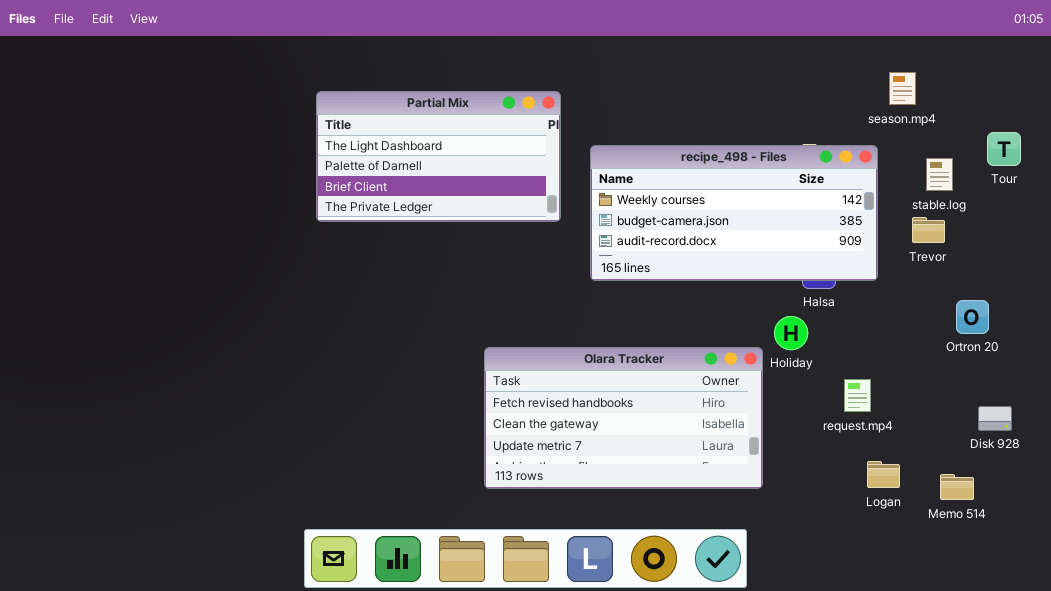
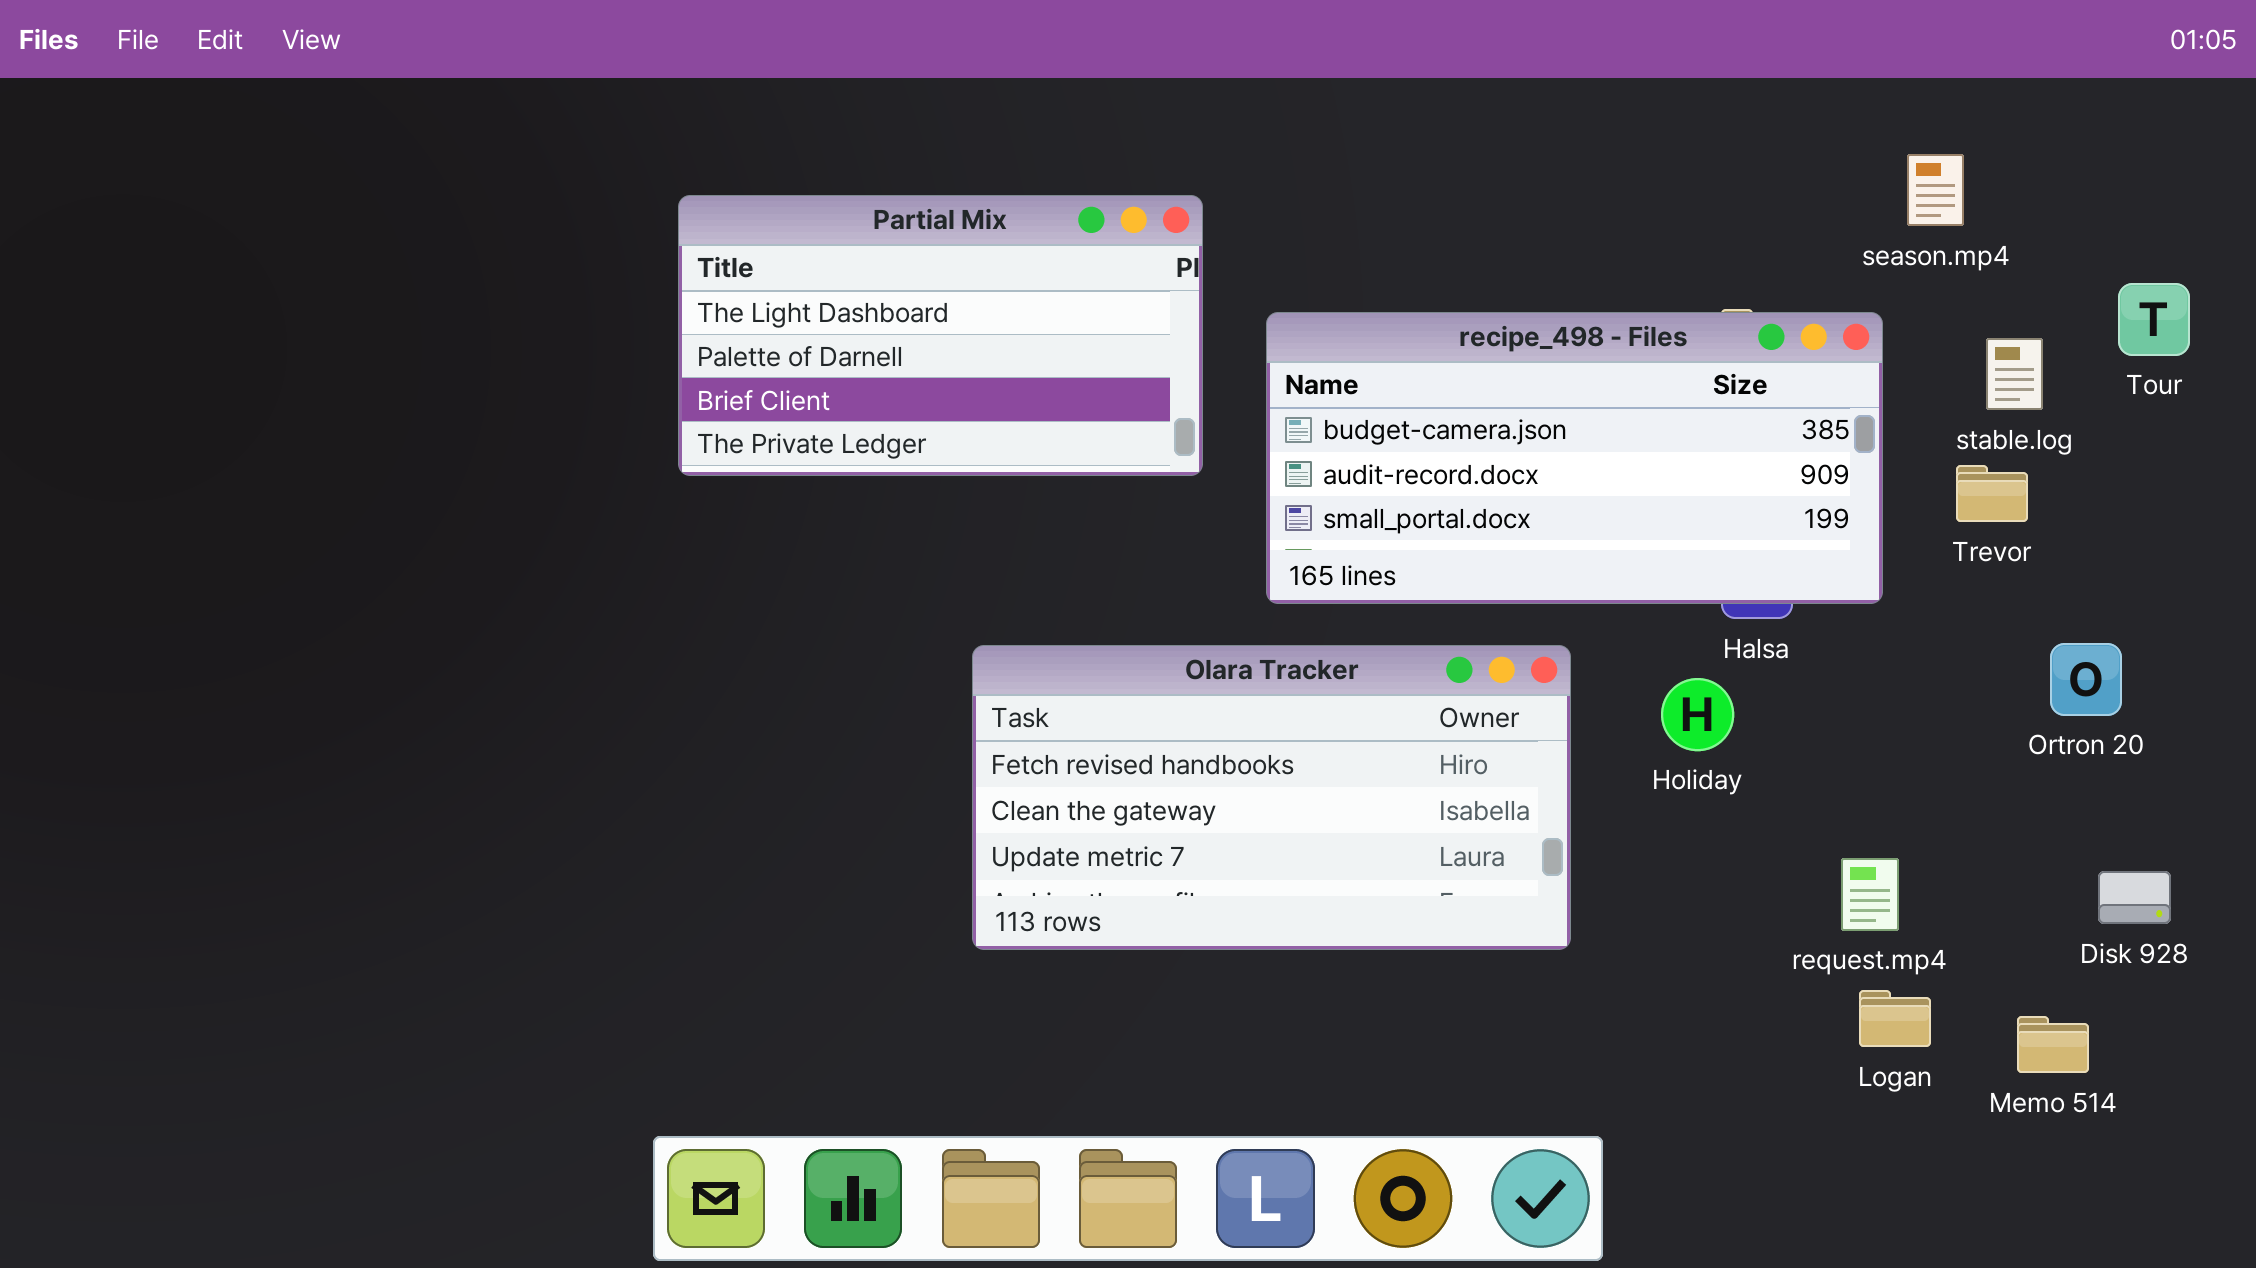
recipe_498 - Files: [590,145,878,281] -> [1266,312,1883,604], scrolled down 1 row
Olara Tracker: [484,347,763,489] -> [972,645,1571,950], moved
request.mp4: [844,379,871,412] -> [1841,858,1899,931], moved

